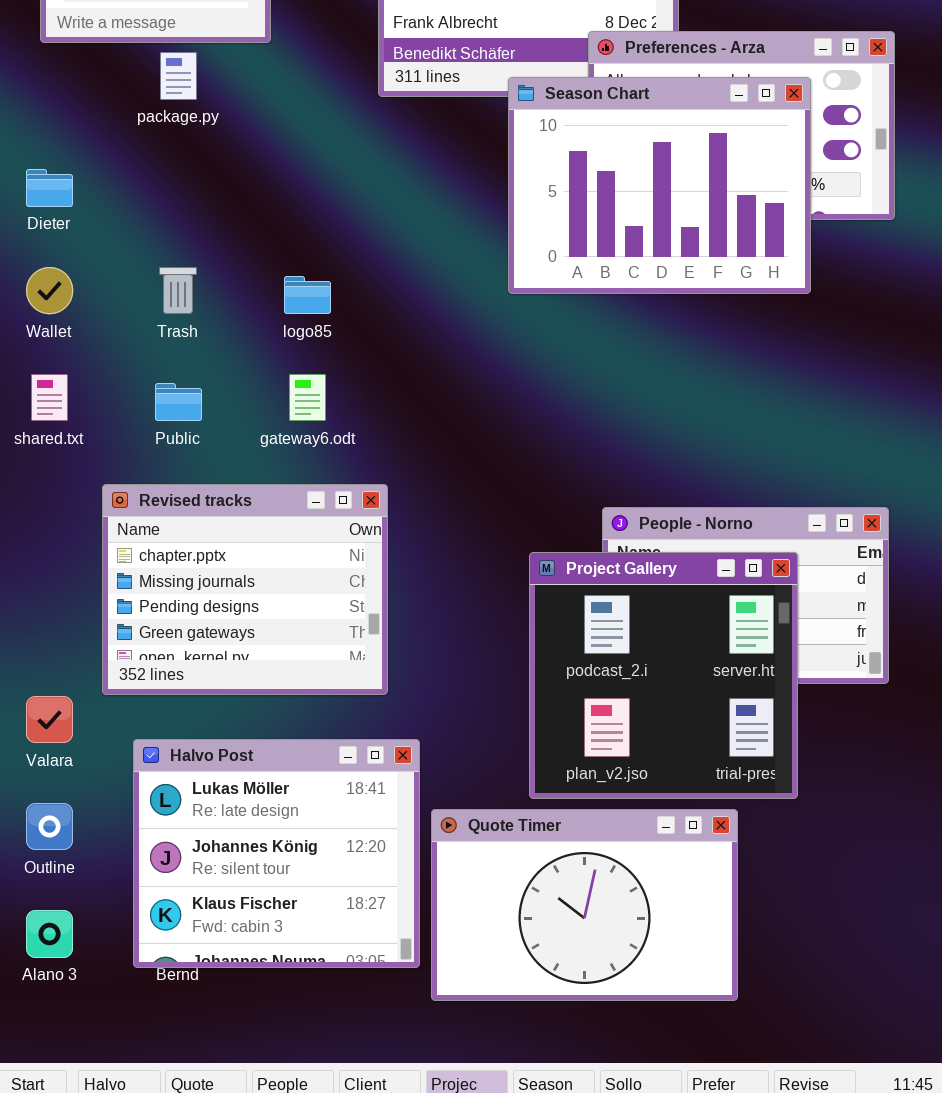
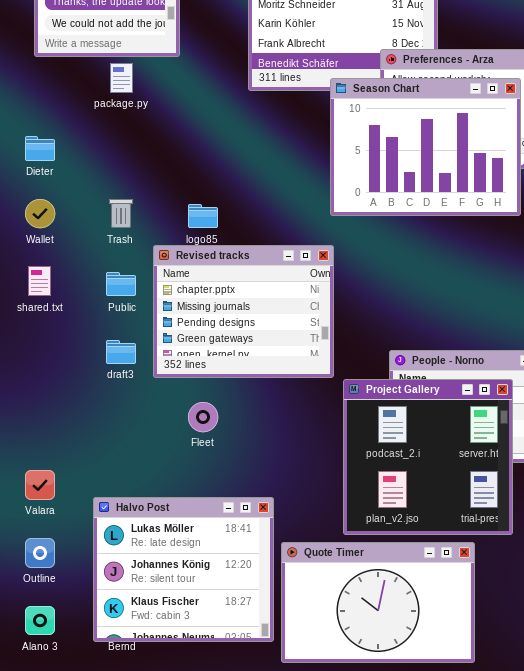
Revised tracks: [102,484,388,695] -> [153,245,334,378], moved

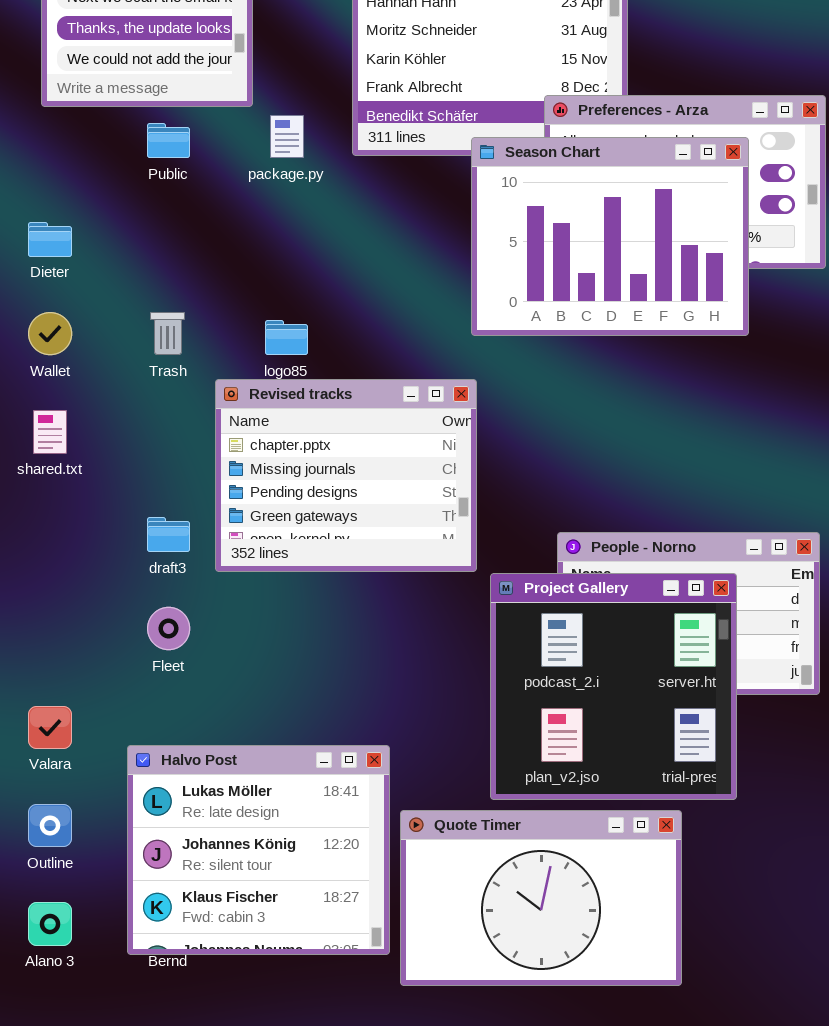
package.py: [110,63,133,93] -> [270,115,304,158], moved
Public: [106,272,136,296] -> [147,123,190,158], moved
Fleet: [188,402,218,432] -> [147,607,190,650], moved

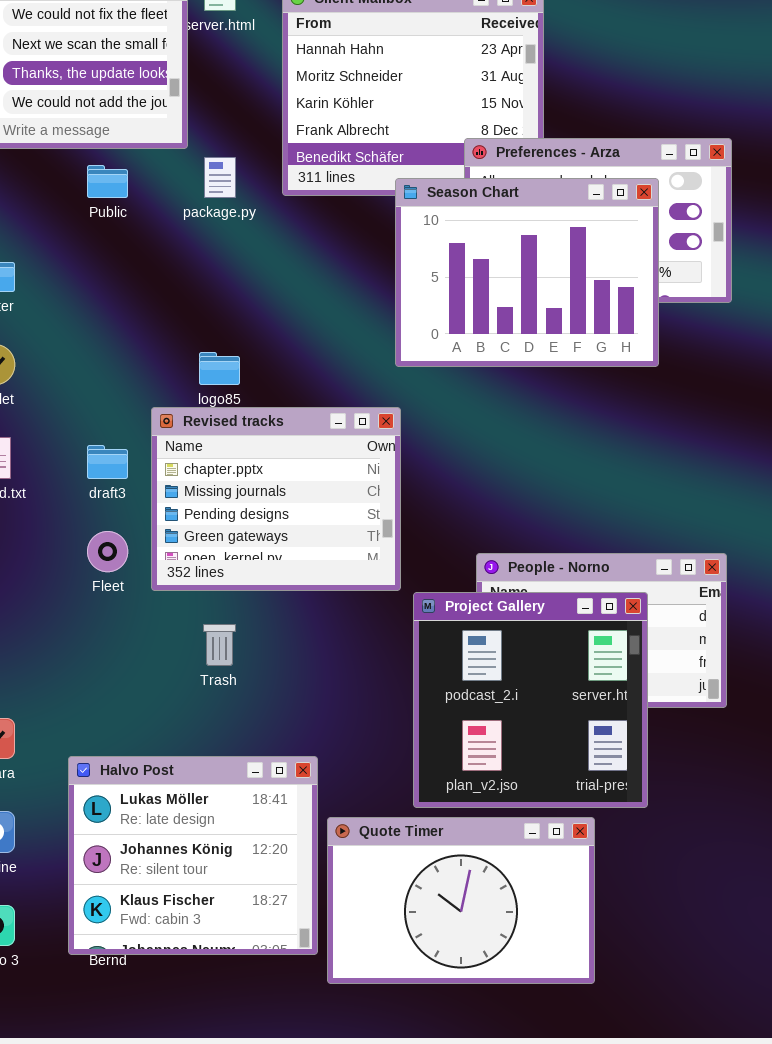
Trash: [150,312,185,355] -> [203,624,236,666], moved
draft3: [147,517,190,552] -> [87,445,128,479], moved
Fleet: [147,607,190,650] -> [87,531,128,572], moved

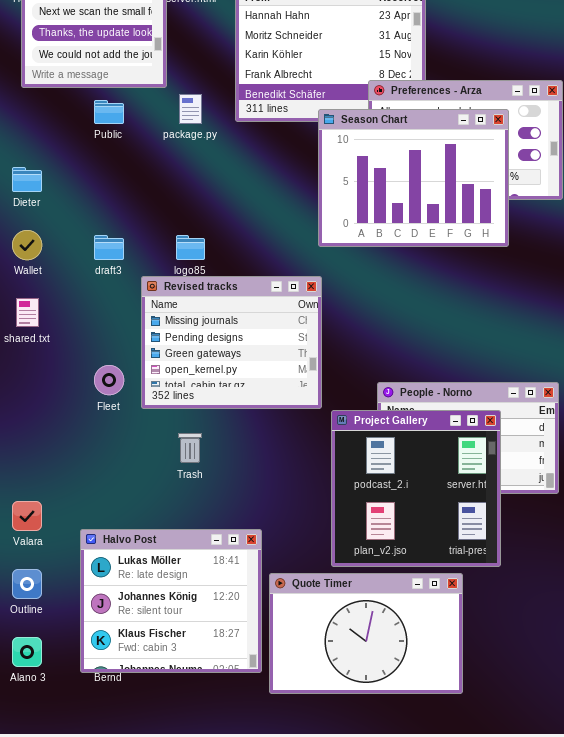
Revised tracks: [151,407,401,591] -> [141,276,322,409], scrolled down 1 row
draft3: [87,445,128,479] -> [94,235,124,260], moved

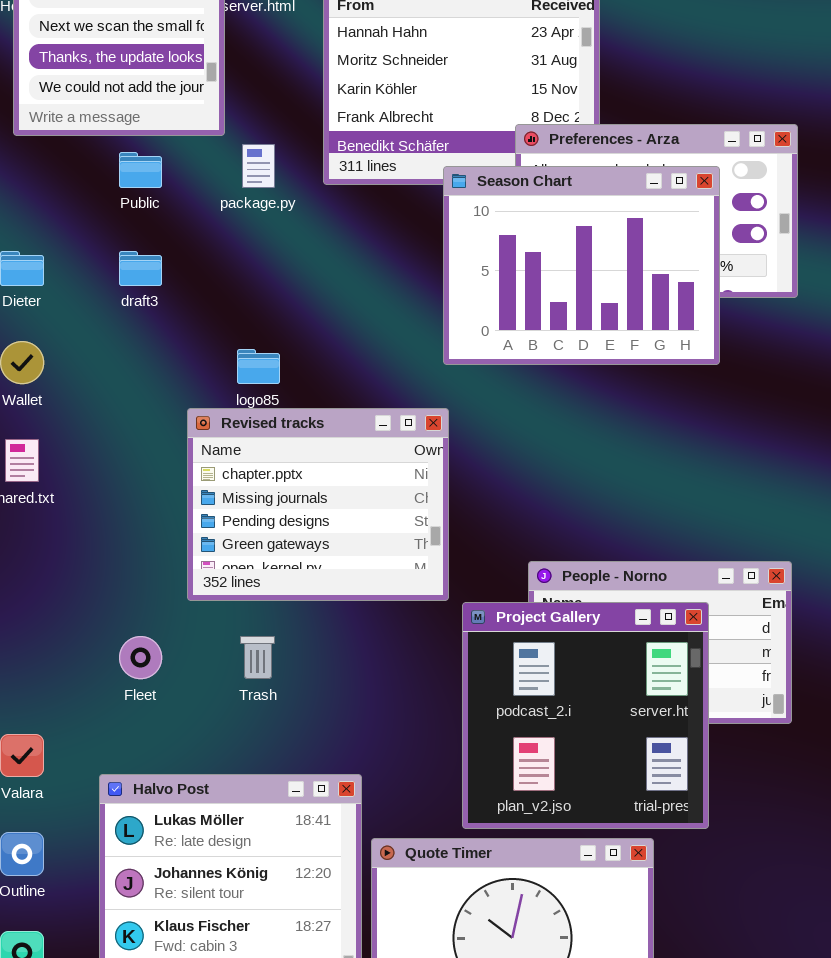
draft3: [94,235,124,260] -> [119,251,162,286], moved
Revised tracks: [141,276,322,409] -> [187,408,449,601], scrolled up 1 row
Fleet: [94,365,124,395] -> [119,636,162,679], moved

